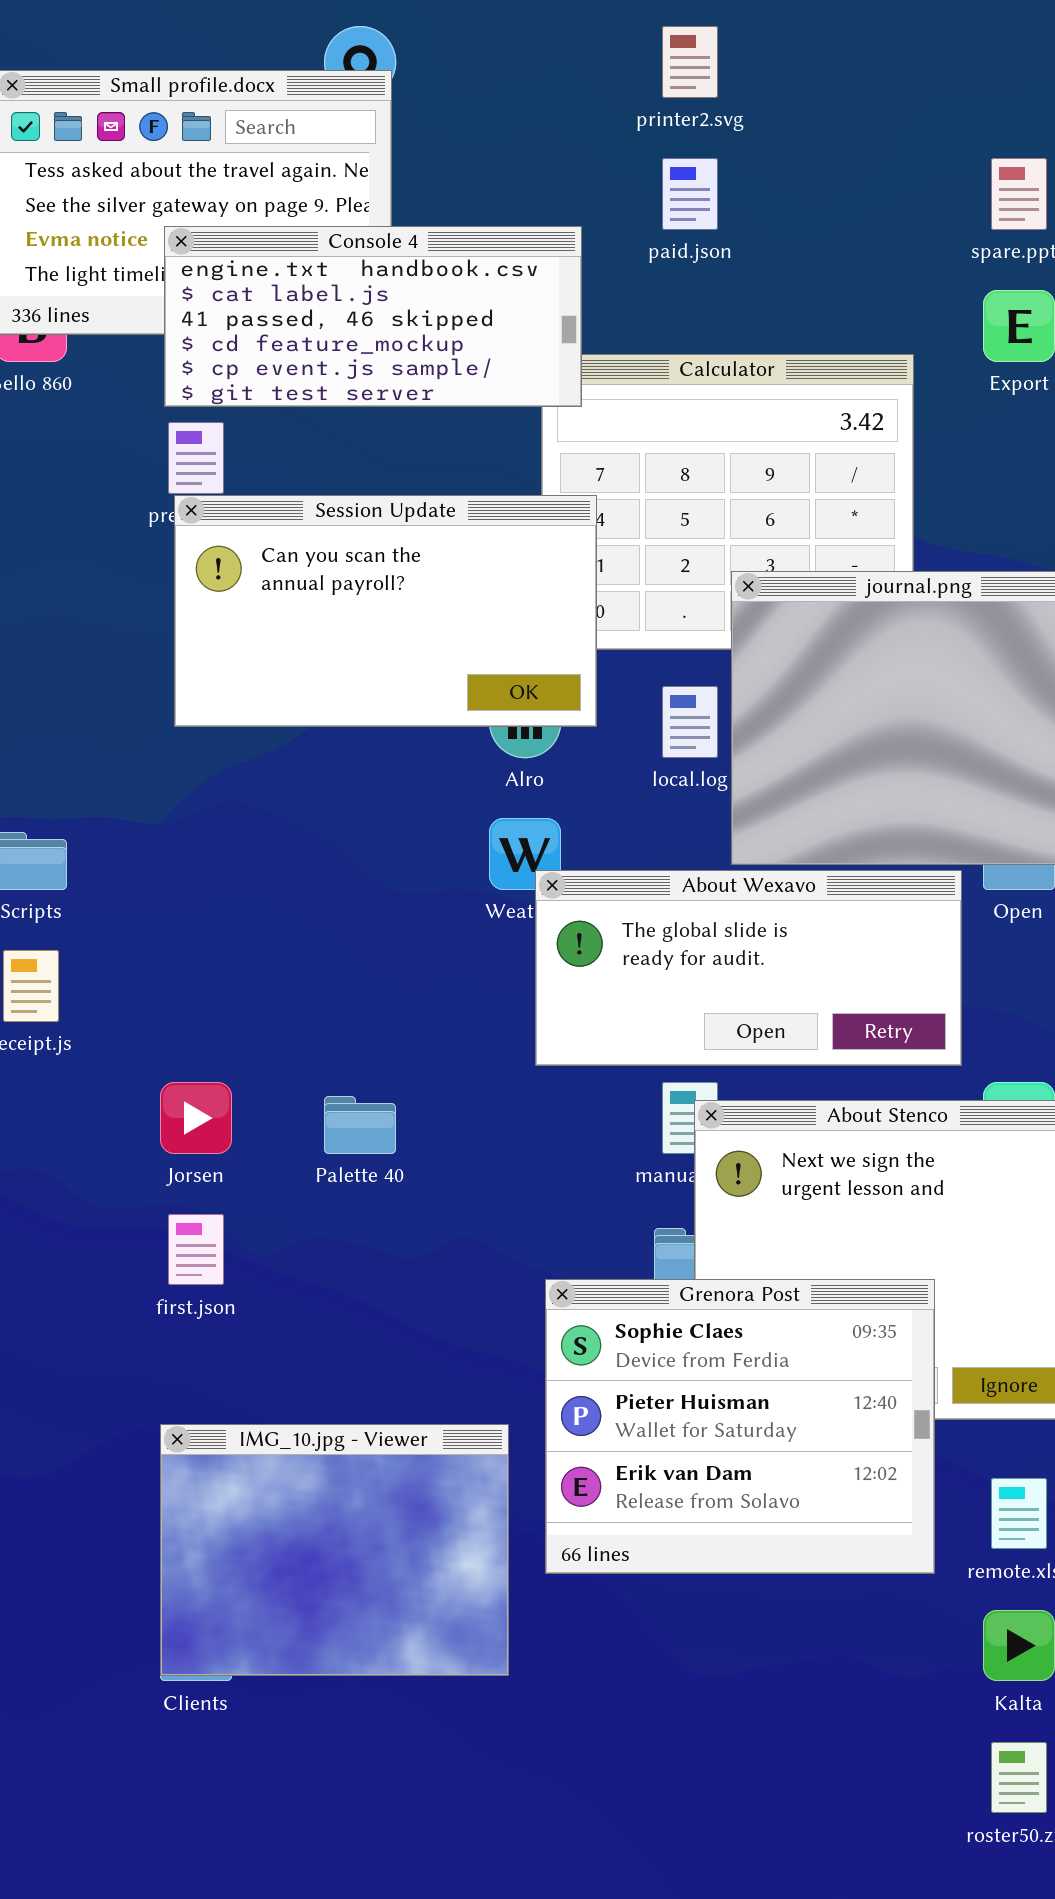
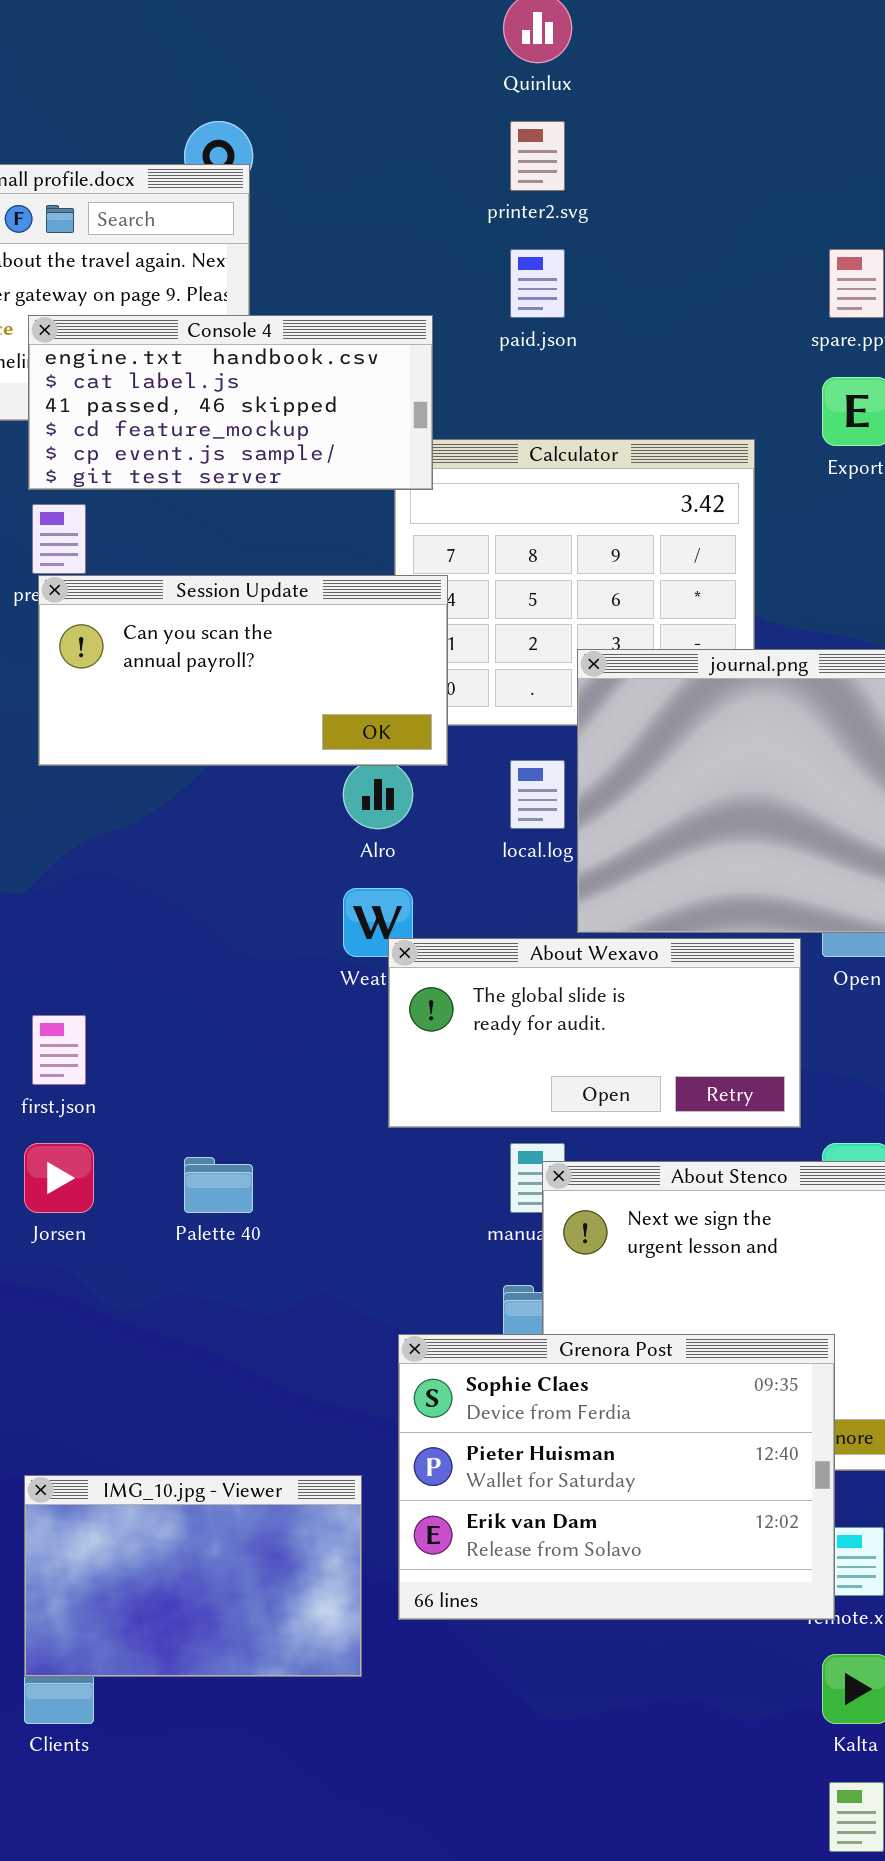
Session Update: [174,495,597,727] -> [38,575,448,766], resized
first.json: [168,1214,224,1285] -> [32,1015,86,1085], moved
Grenora Post: [545,1279,935,1574] -> [398,1334,835,1620], resized
IMG_10.jpg - Viewer: [160,1424,509,1676] -> [24,1475,362,1677], resized

